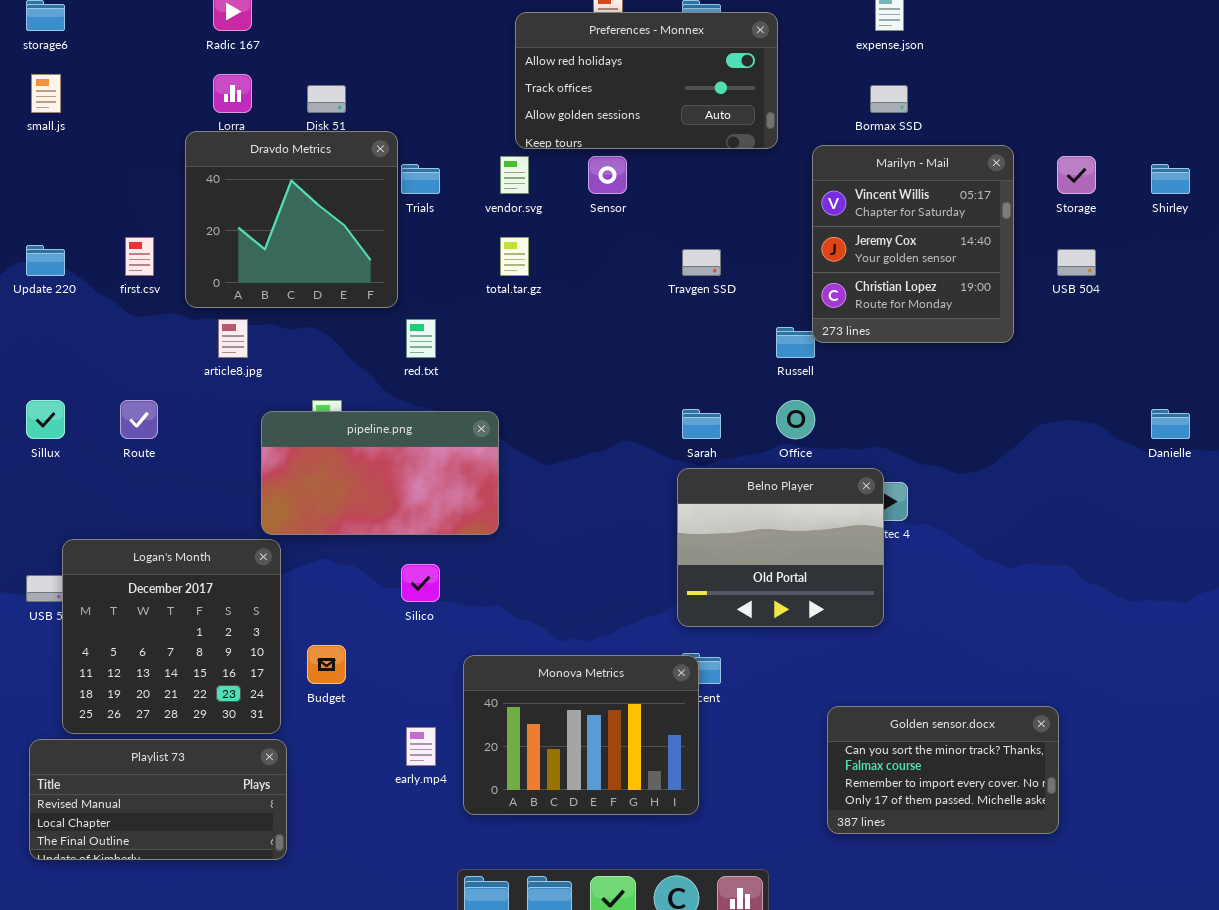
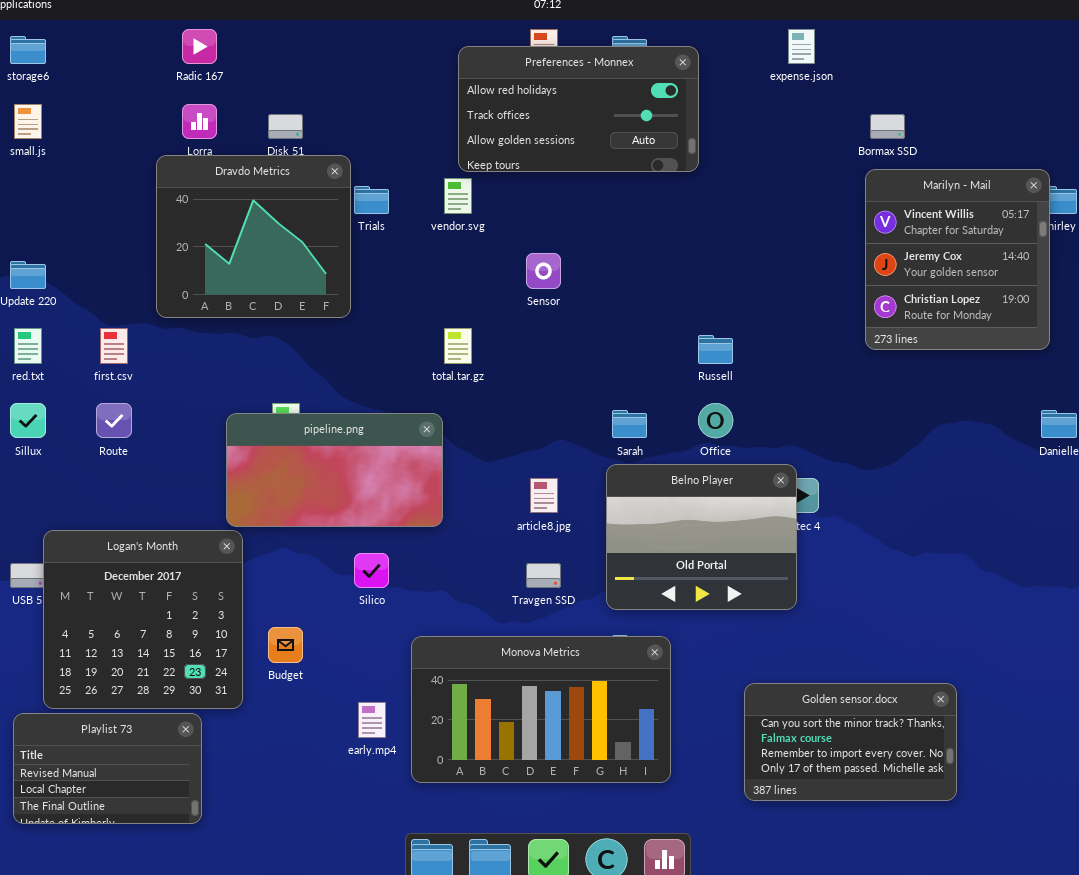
Bormax SSD: [870,85,908,113] -> [870,114,905,139], moved
Marilyn - Mail: [812,145,1014,343] -> [865,169,1050,350], moved
Sensor: [588,156,627,194] -> [526,253,561,289], moved
first.csv: [125,237,154,276] -> [100,328,128,364], moved
total.tar.gz: [500,237,529,276] -> [444,328,472,364], moved
Travgen SSD: [682,249,721,276] -> [526,563,561,588], moved
article8.jpg: [218,319,248,358] -> [530,478,558,513], moved
red.txt: [406,319,436,358] -> [14,328,42,364], moved
Monova Metrics: [463,655,699,815] -> [411,636,671,783], resized
Playlist 73: [29,739,287,860] -> [13,713,202,824], resized

